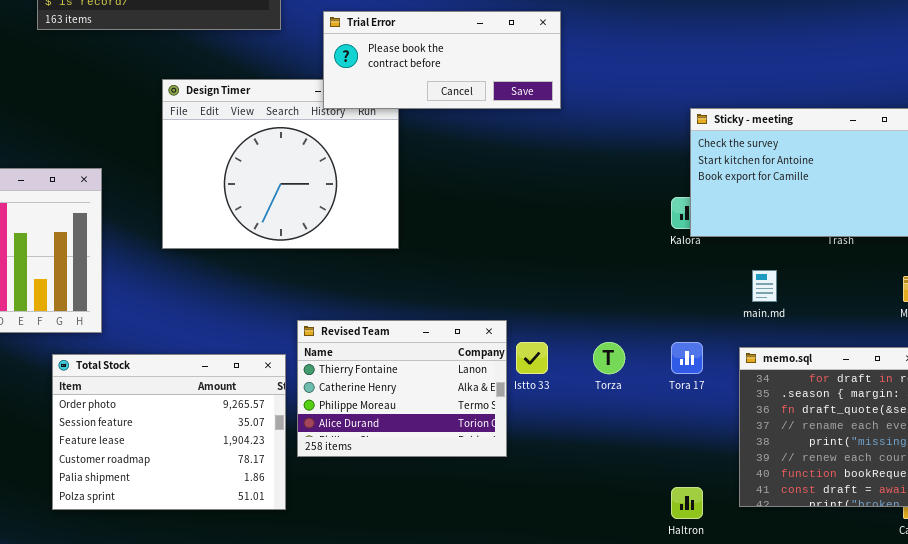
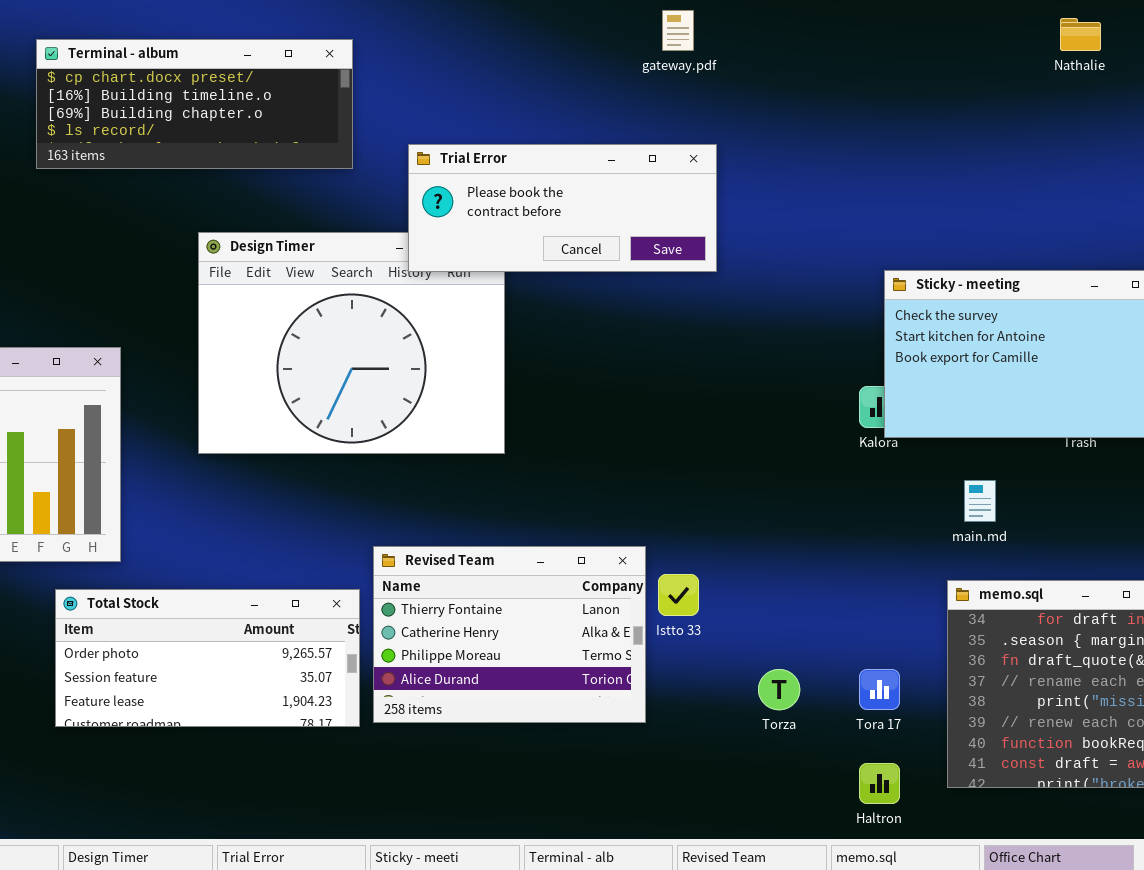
Torza: [593,342,625,374] -> [758,669,800,710], moved
Tora 17: [671,342,703,374] -> [859,669,900,710], moved
Total Stock: [52,354,286,510] -> [55,589,360,727], resized

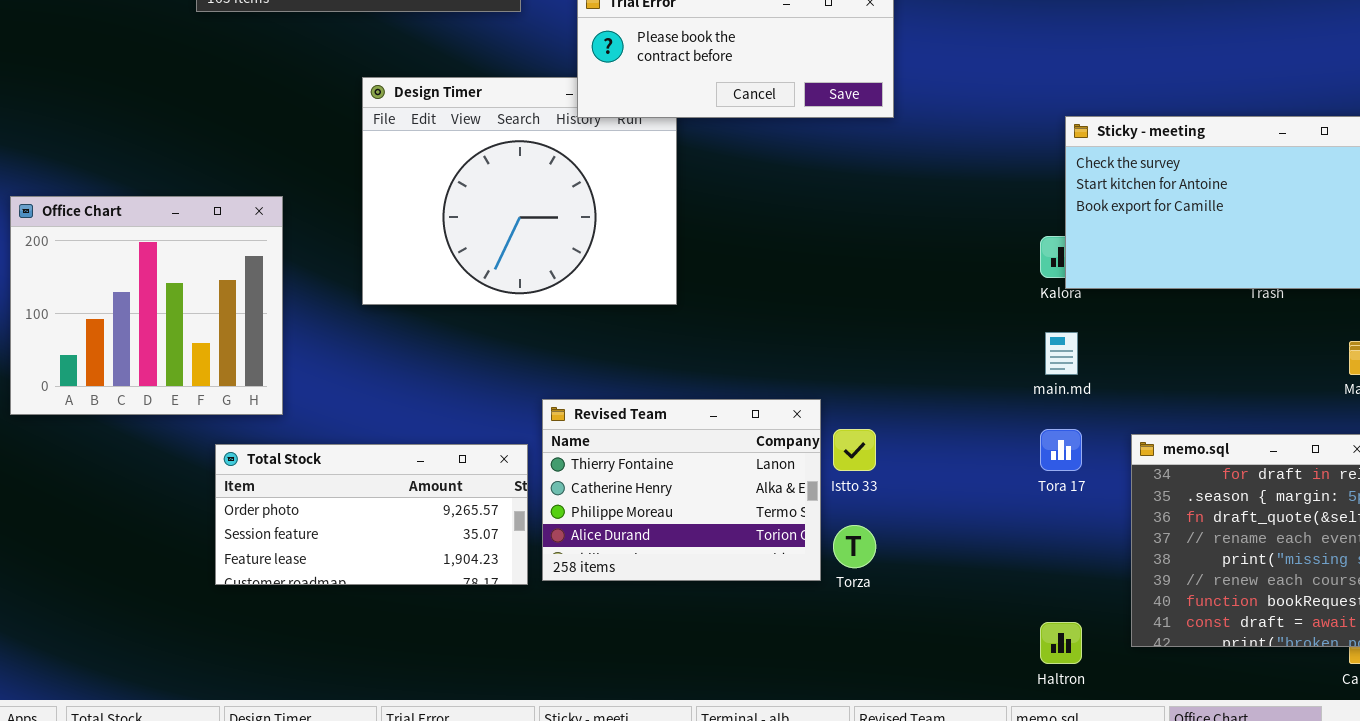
main.md: [964,480,996,522] -> [1045,332,1078,375], moved
Torza: [758,669,800,710] -> [833,525,876,568], moved
Tora 17: [859,669,900,710] -> [1040,429,1082,471], moved

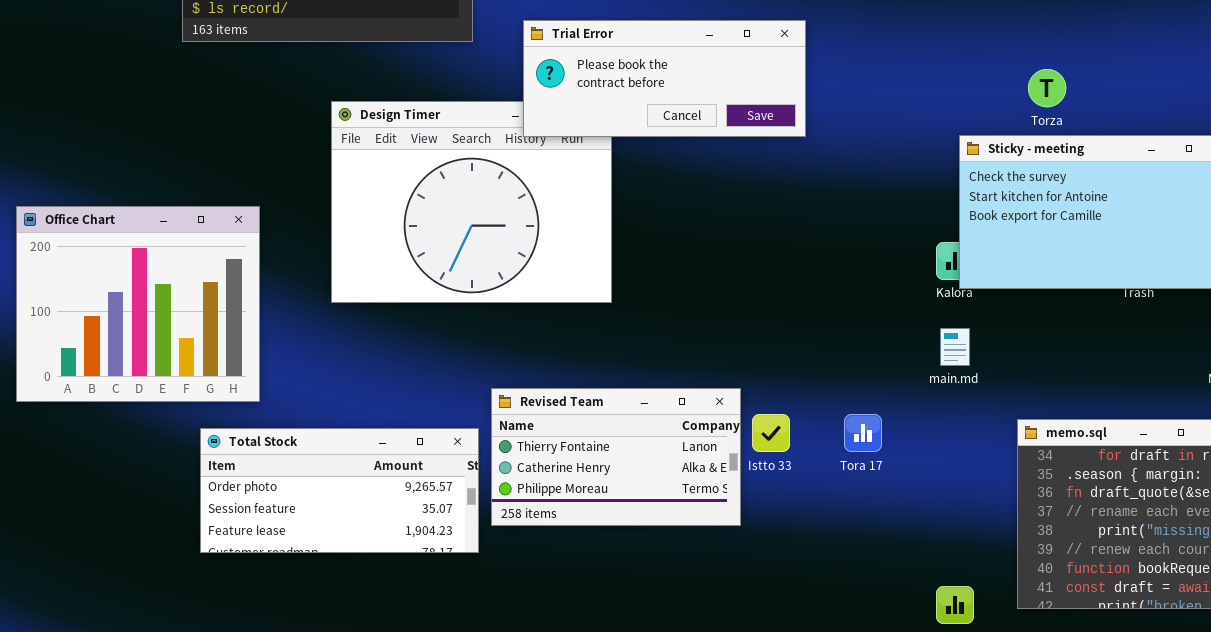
Revised Team: [542,399,821,581] -> [491,388,741,526], resized
Tora 17: [1040,429,1082,471] -> [844,414,882,452], moved
Torza: [833,525,876,568] -> [1028,69,1066,107], moved

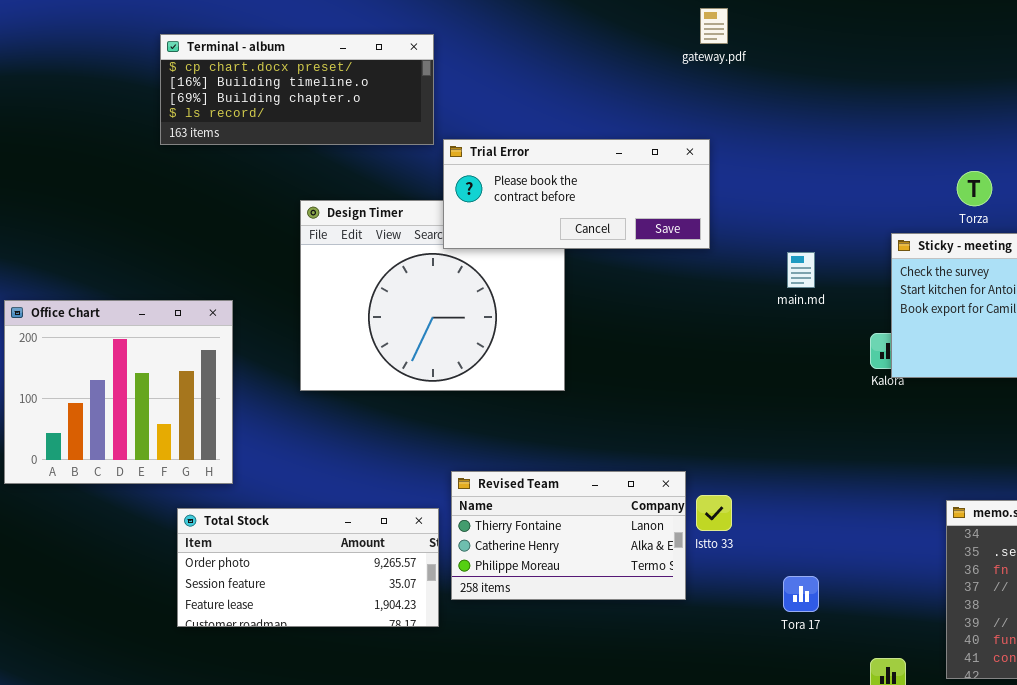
Trial Error: [523,20,806,137] -> [443,139,710,249], moved
main.md: [940,328,970,366] -> [787,252,815,288], moved
Tora 17: [844,414,882,452] -> [783,576,819,612], moved

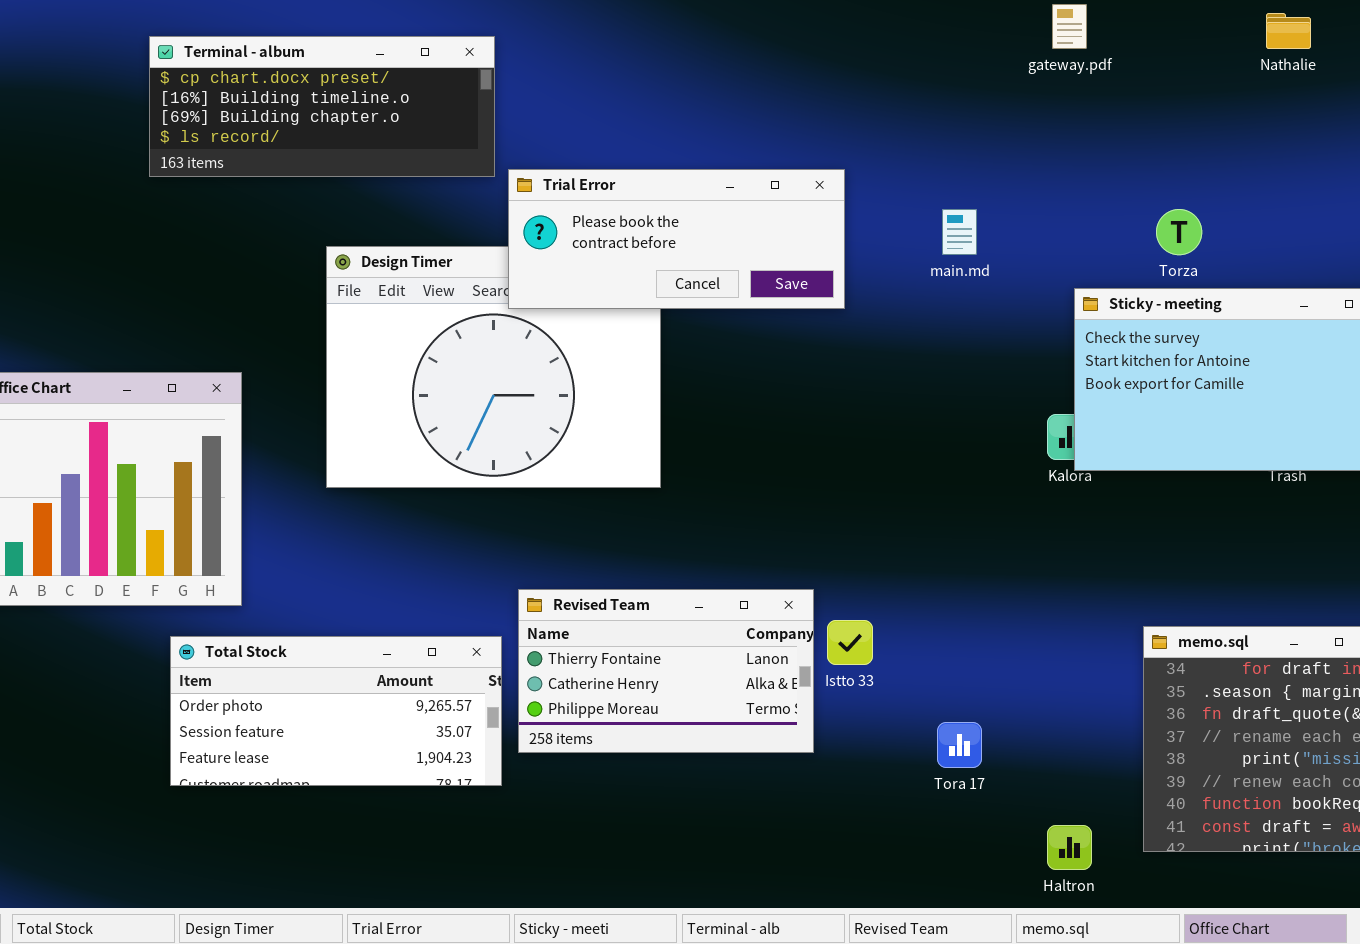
gateway.pdf: [700,8,728,44] -> [1052,4,1087,49], moved
main.md: [787,252,815,288] -> [942,209,977,255], moved

